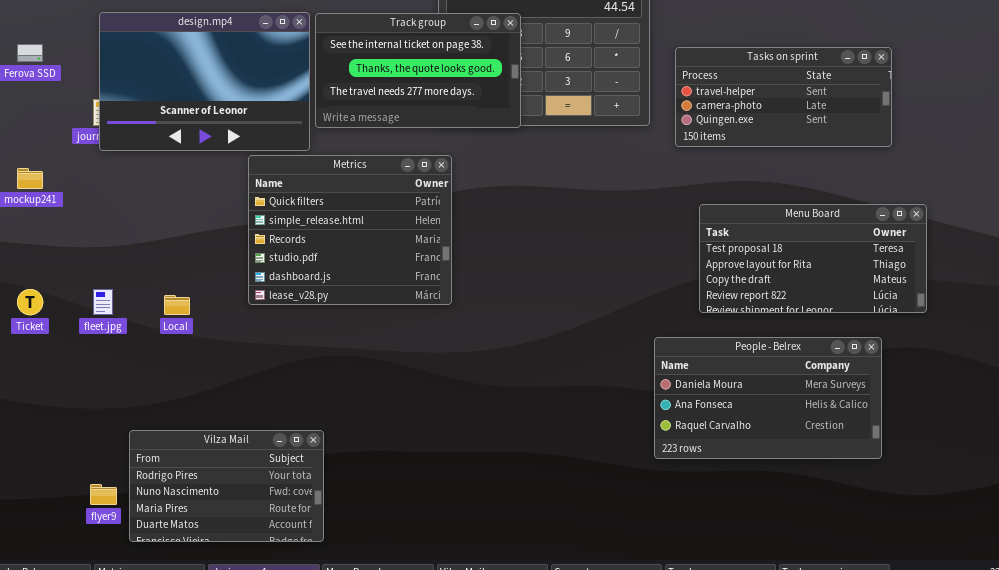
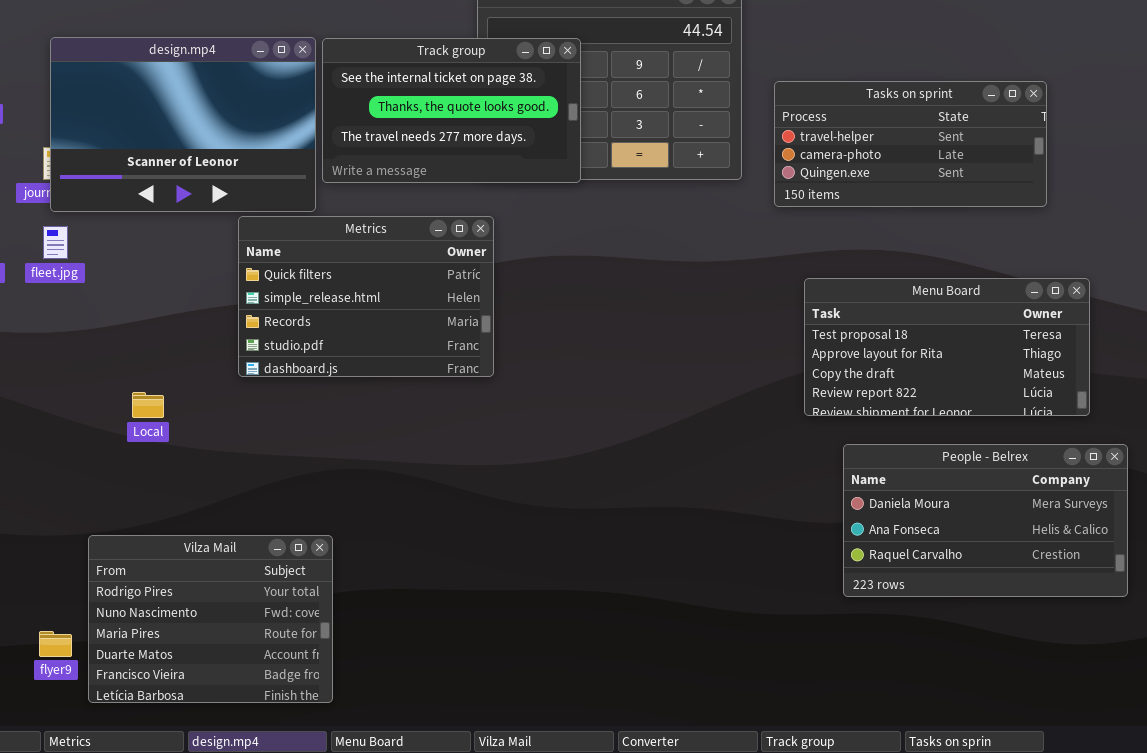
Metrics: [248,155,452,305] -> [238,216,494,377], resized
fleet.jpg: [93,289,113,315] -> [43,226,68,259], moved
People - Belrex: [654,337,882,459] -> [843,444,1128,597], moved
Vilza Mail: [129,430,324,542] -> [88,535,333,703], resized

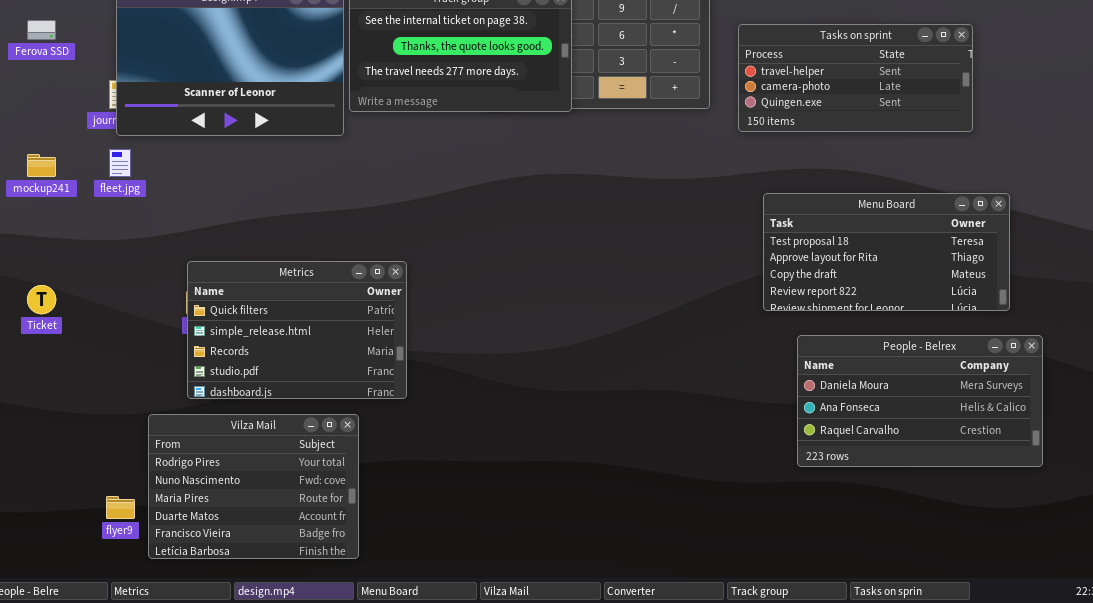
Metrics: [238,216,494,377] -> [187,261,407,399], moved

